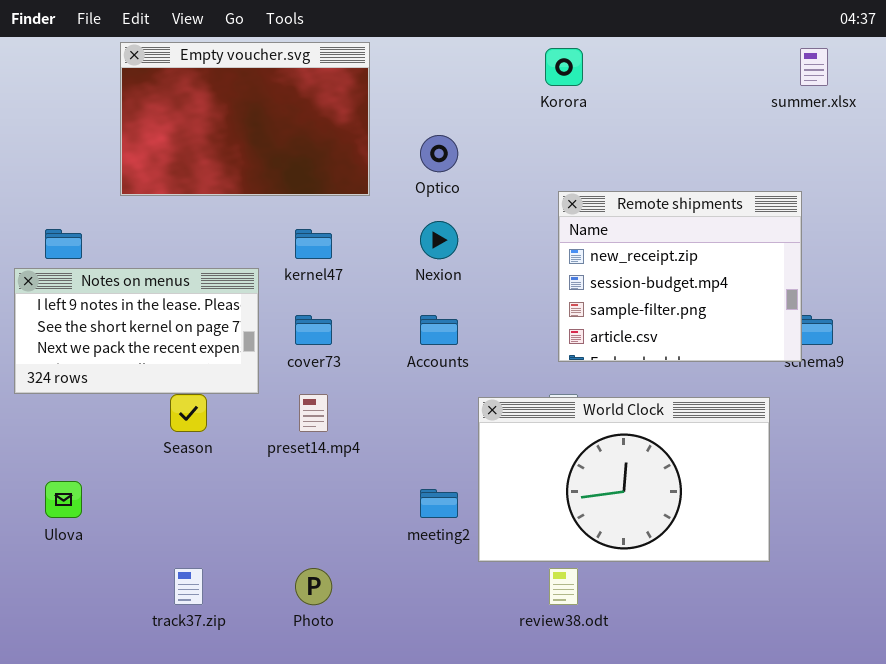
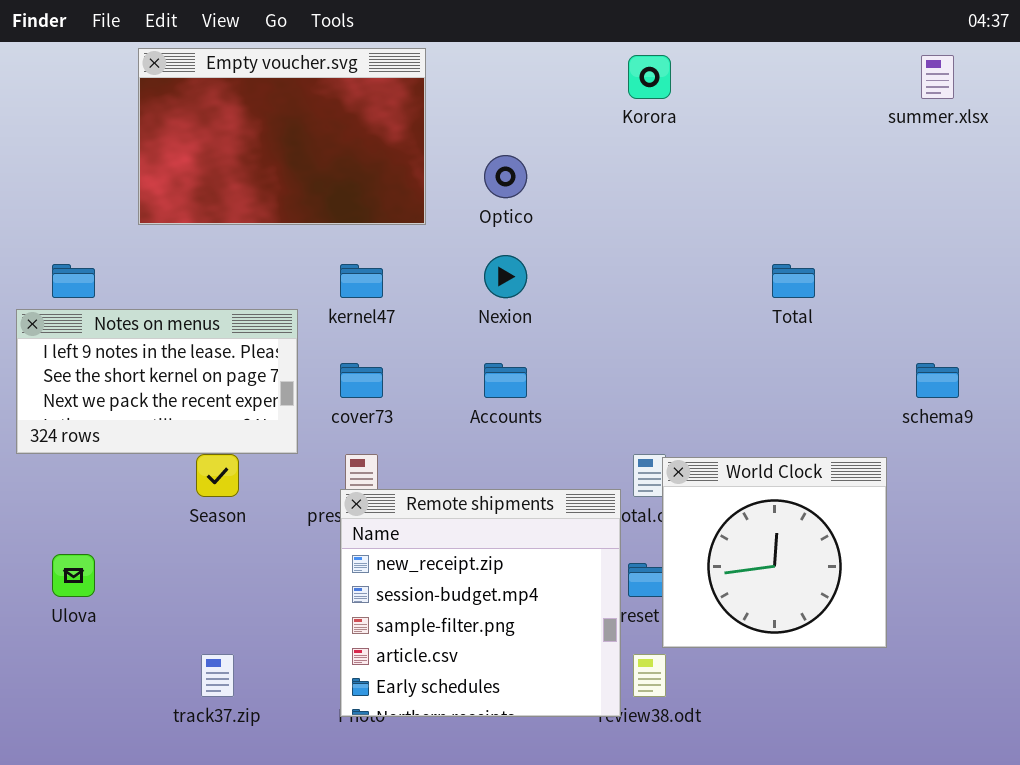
Remote shipments: [558,191,802,362] -> [340,489,621,717], moved, resized
World Clock: [478,397,770,562] -> [662,457,887,648], resized

